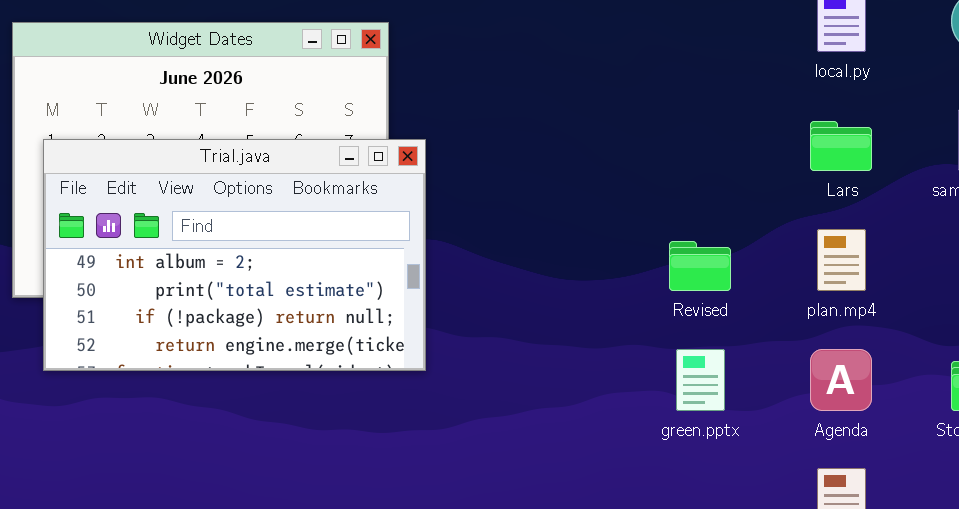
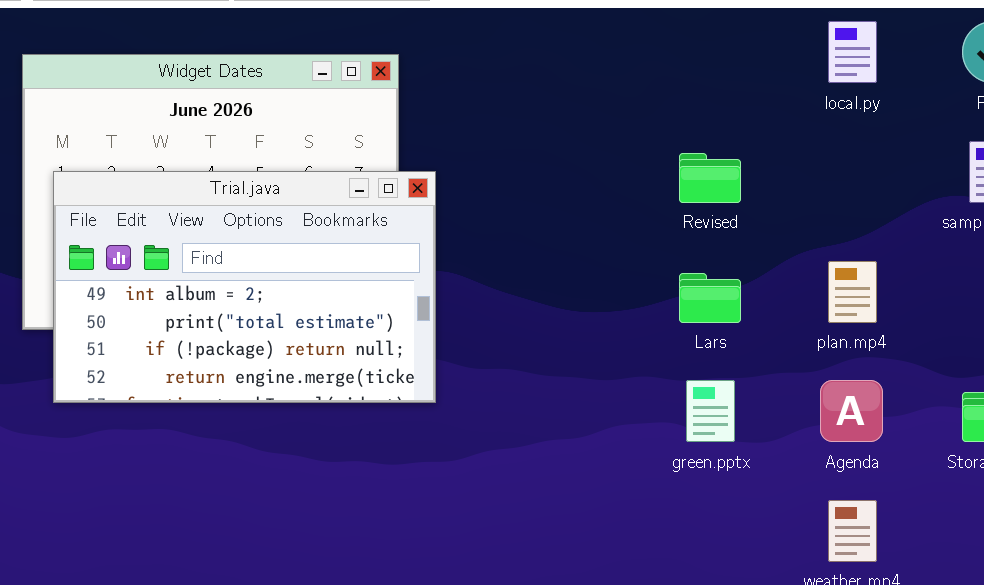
Lars: [810,121,872,171] -> [679,273,741,323], moved
Revised: [669,241,731,291] -> [679,153,741,203], moved

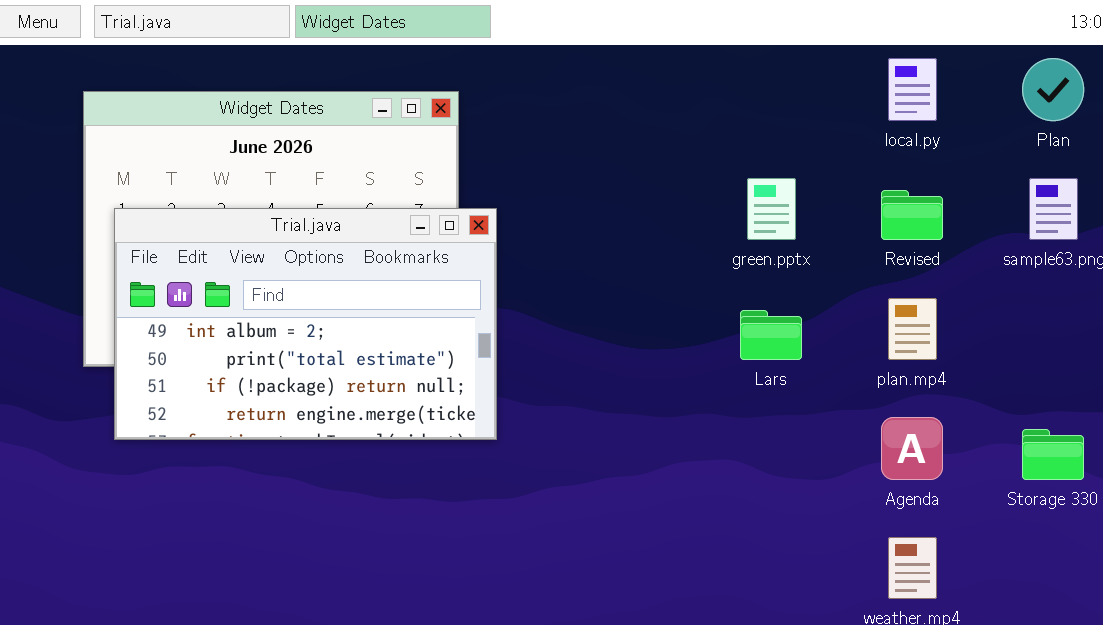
Revised: [679,153,741,203] -> [881,190,943,240], moved
green.pptx: [686,380,735,442] -> [747,178,796,240], moved

